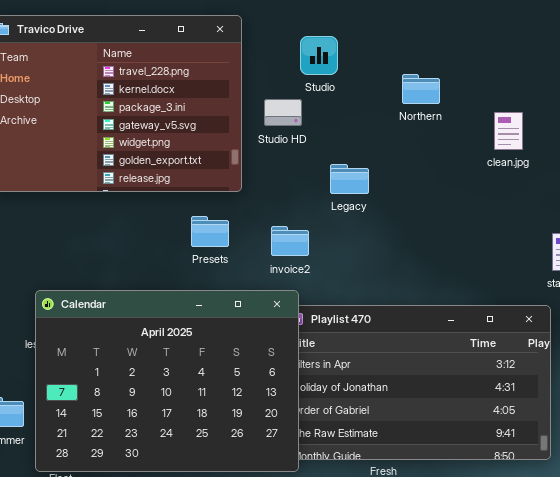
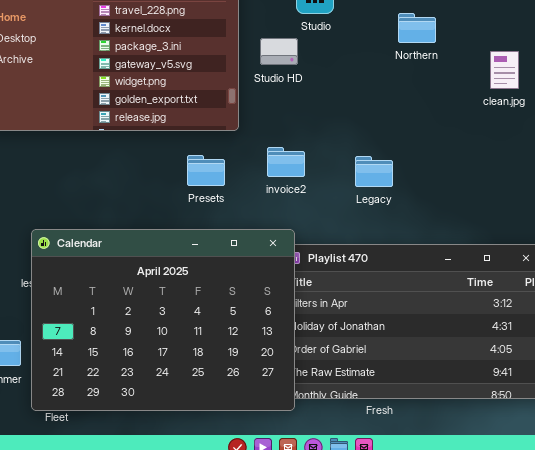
Legacy: [330,164,369,194] -> [355,156,393,187], moved
invoice2: [271,226,309,256] -> [267,147,305,177], moved

